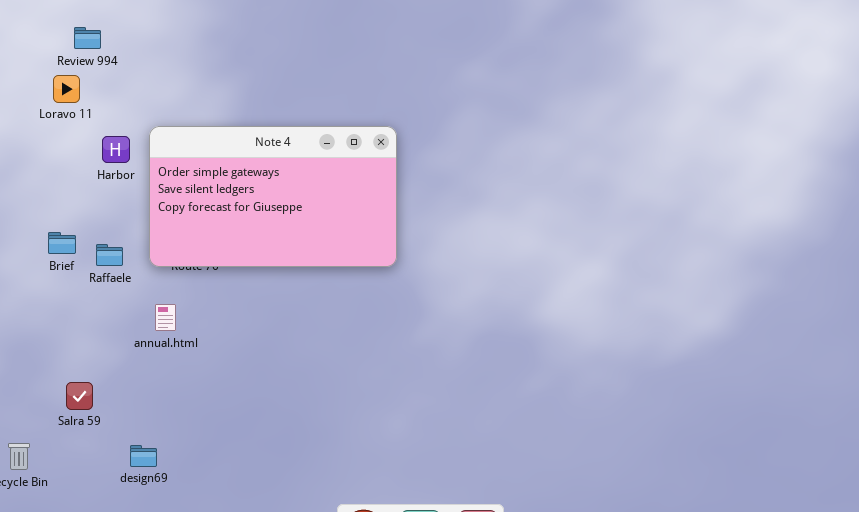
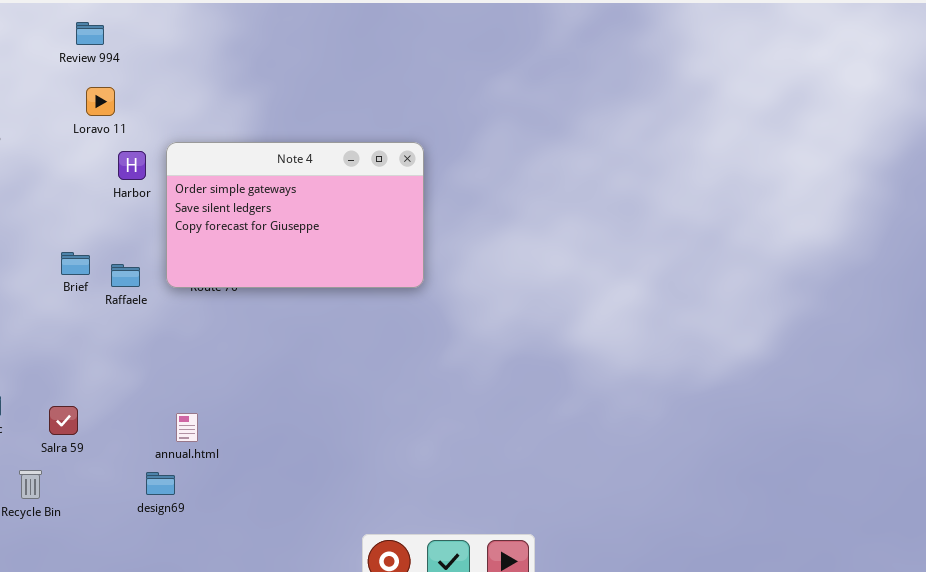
Review 994: [74,27,101,49] -> [76,22,104,45], moved
Loravo 11: [53,75,80,103] -> [86,87,115,116], moved
annual.html: [155,304,176,331] -> [176,413,198,442], moved
Salra 59: [66,382,93,410] -> [49,406,78,435], moved

